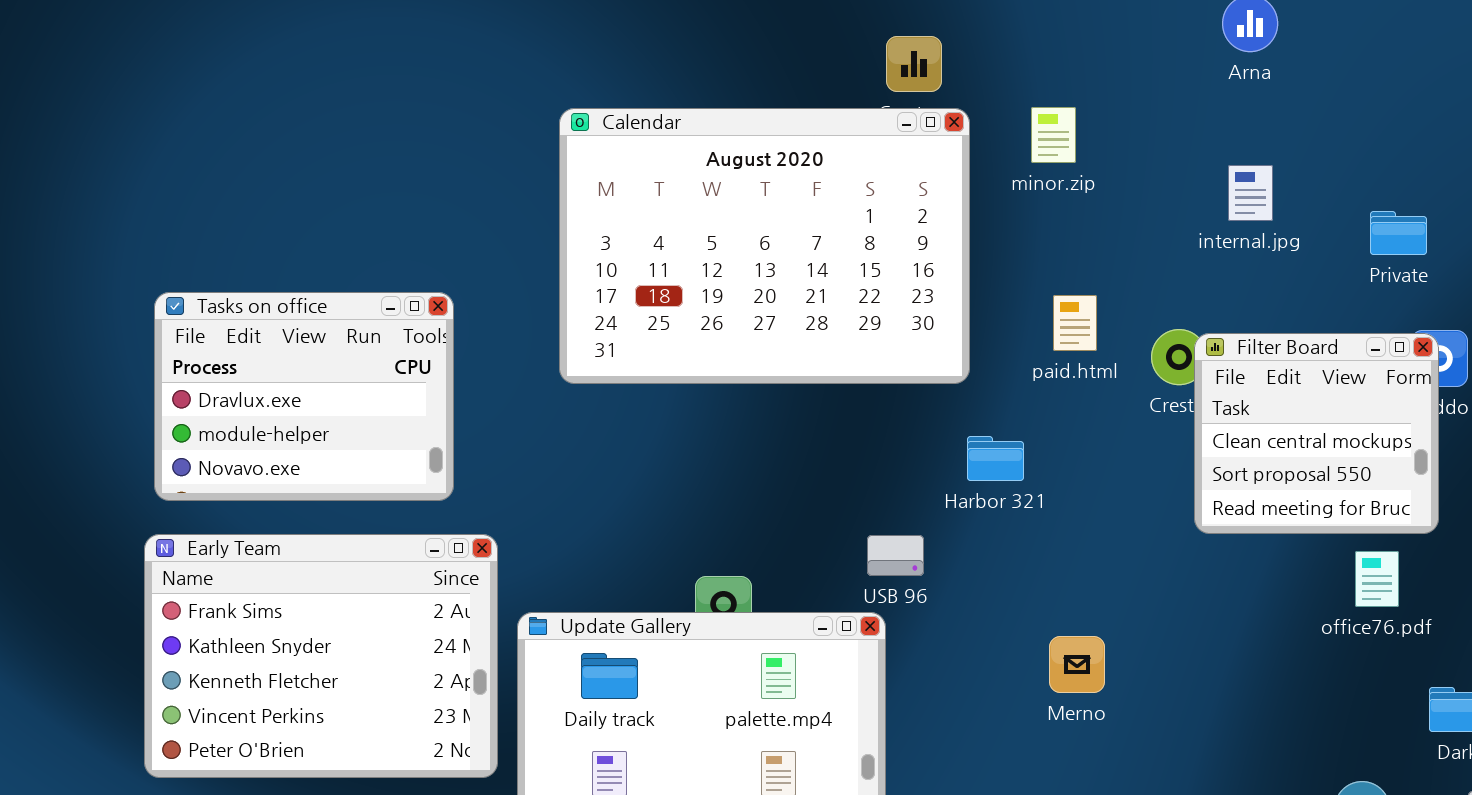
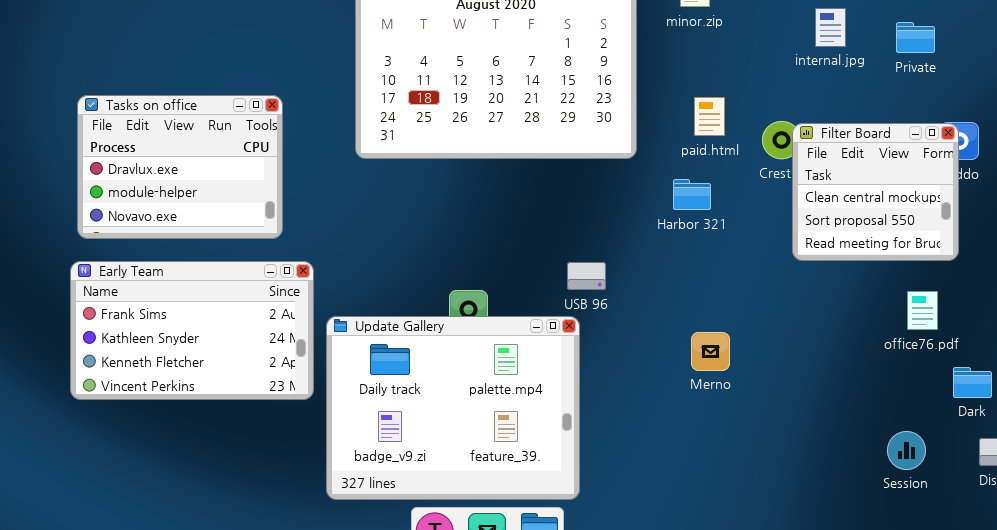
Private: [1370,211,1427,255] -> [896,22,935,53], moved
Harbor 321: [967,436,1024,481] -> [673,179,711,210], moved
Early Team: [144,534,498,778] -> [70,261,314,400], resized
office76.pdf: [1355,551,1399,607] -> [907,291,938,330], moved

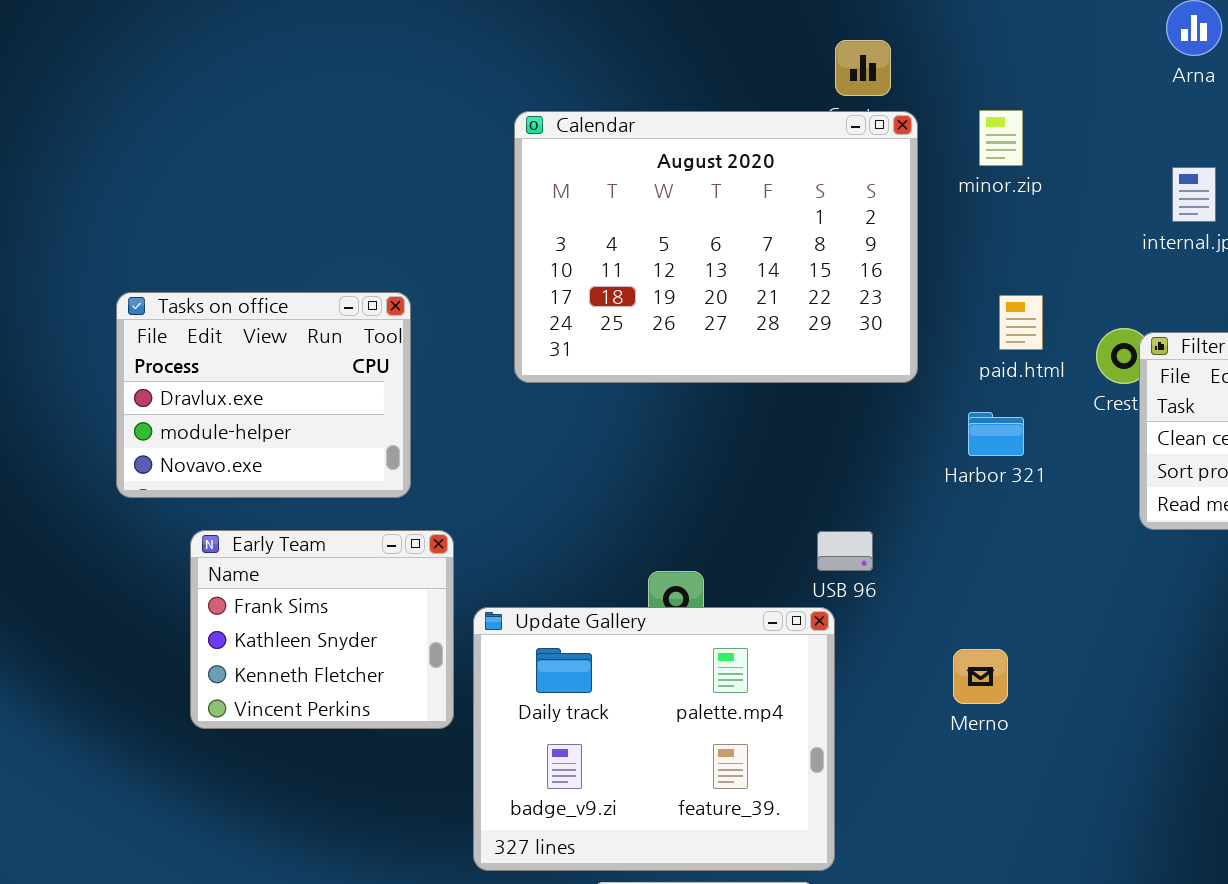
Early Team: [70,261,314,400] -> [190,530,454,729], resized
Merno: [691,332,730,371] -> [953,649,1008,704], moved

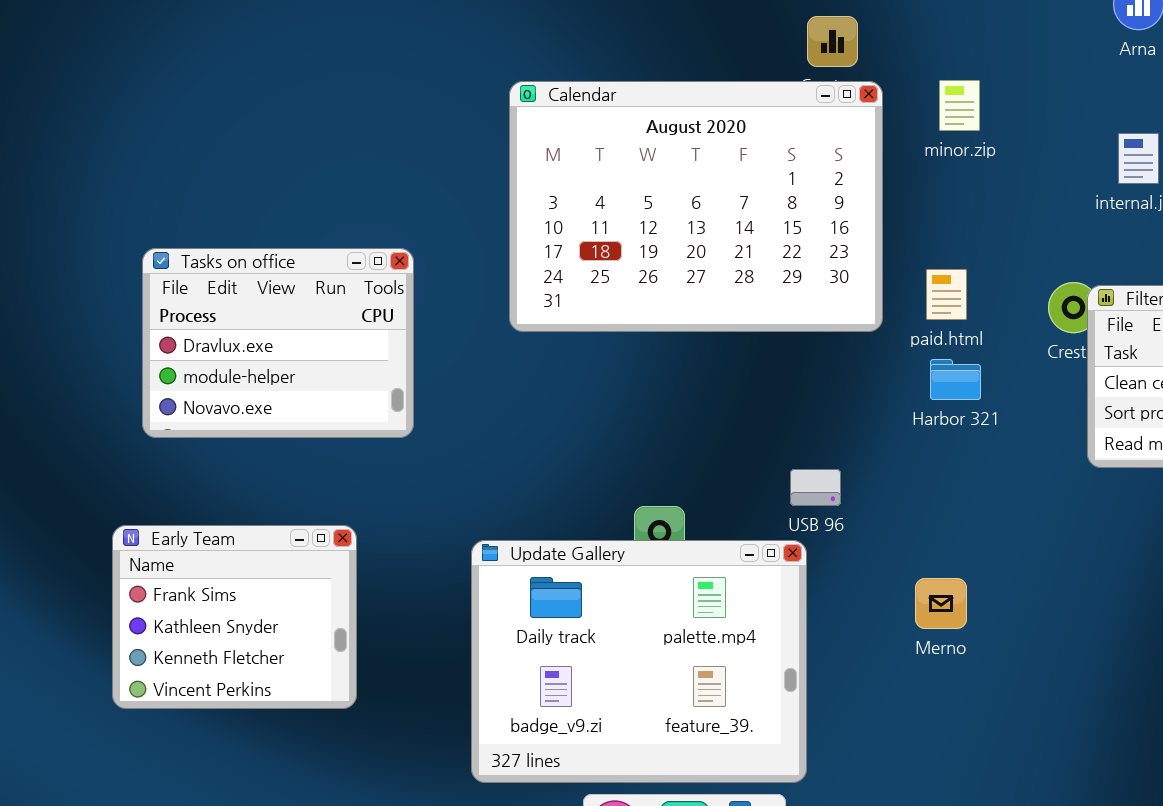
paid.html: [999,295,1043,350] -> [926,269,967,320], moved
Early Team: [190,530,454,729] -> [112,525,357,709], moved

